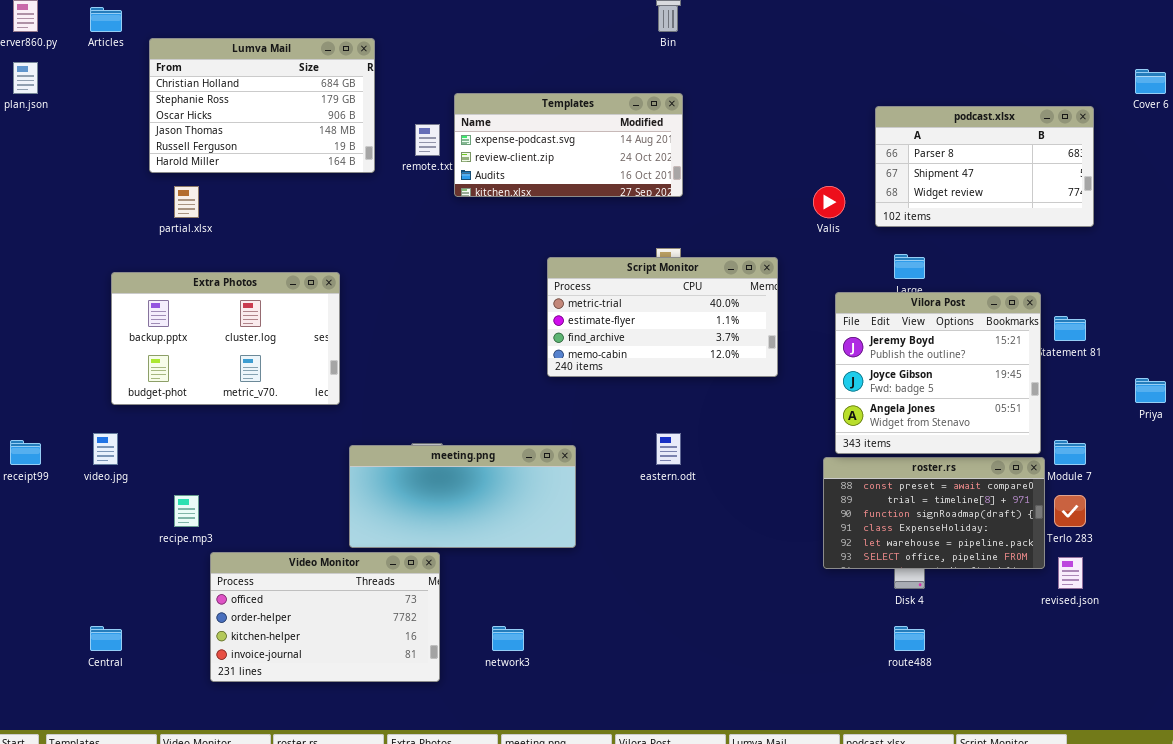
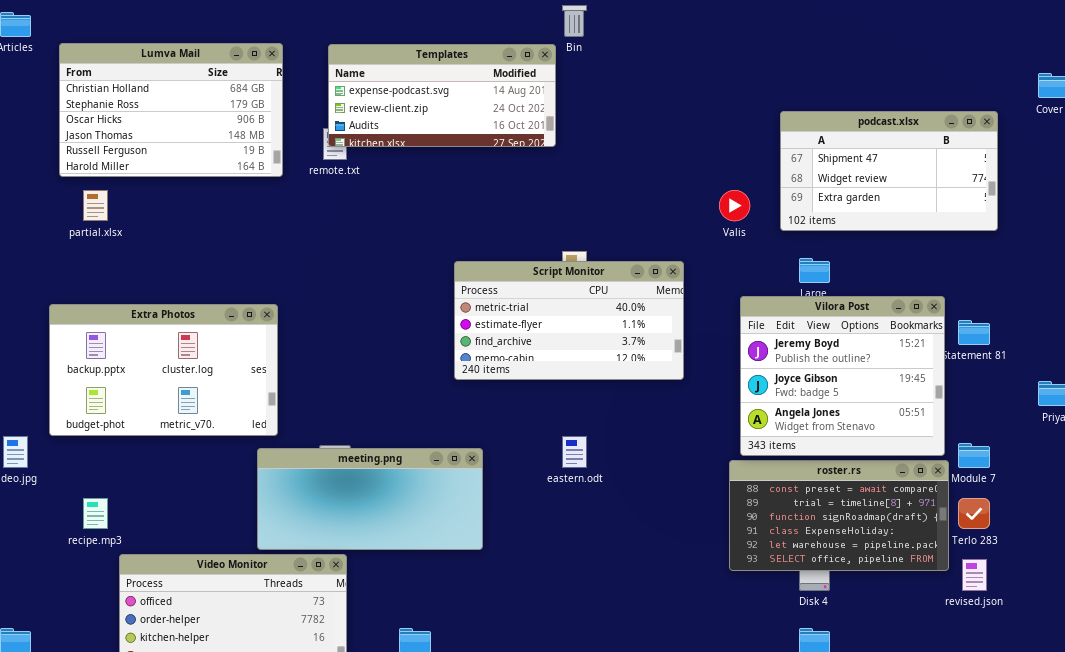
Templates: [454,93,683,197] -> [328,44,556,147], moved
podcast.xlsx: [875,106,1094,227] -> [780,111,998,231], scrolled down 1 row
Extra Photos: [111,272,340,405] -> [49,304,278,436], moved

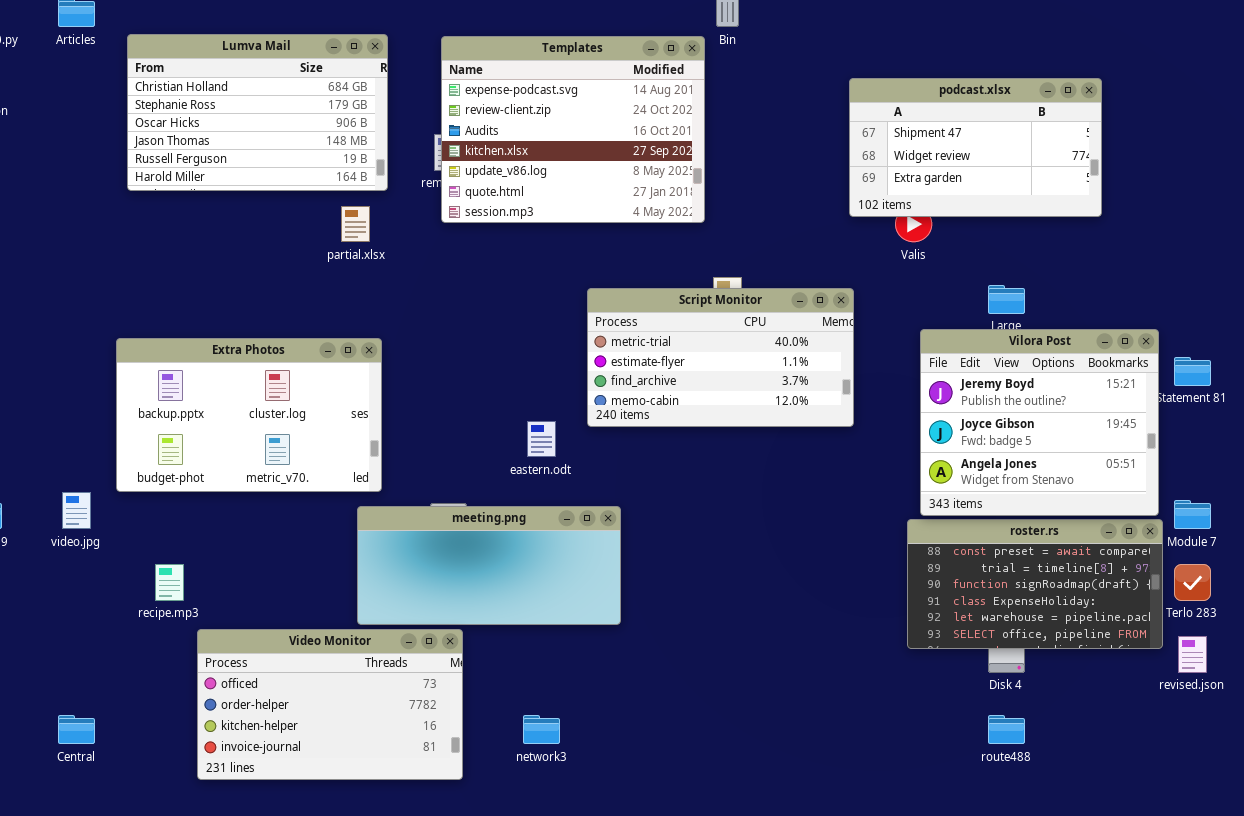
Templates: [328,44,556,147] -> [441,36,705,223], resized
podcast.xlsx: [780,111,998,231] -> [849,78,1102,217], moved
partial.xlsx: [83,190,108,221] -> [341,206,370,242], moved
eastern.odt: [562,436,587,468] -> [527,421,556,457], moved

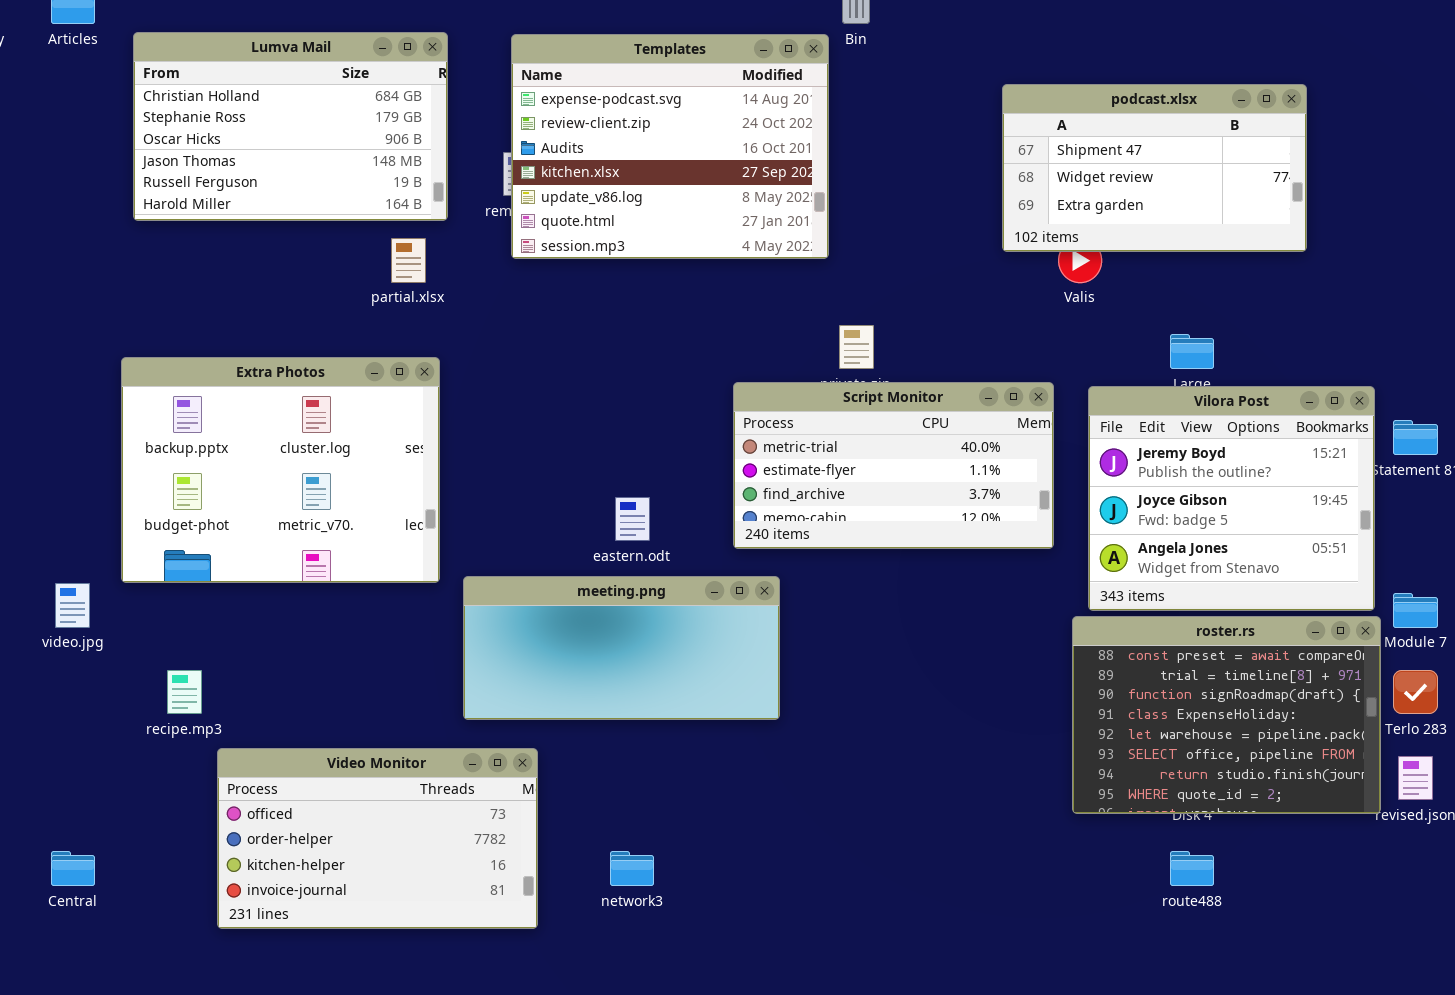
Script Monitor: [587,288,854,427] -> [733,382,1054,549], moved
Extra Photos: [116,338,382,492] -> [121,357,440,583], resized
meeting.png: [357,506,621,625] -> [463,576,780,720], moved
roster.rs: [907,519,1163,649] -> [1072,616,1381,814], resized

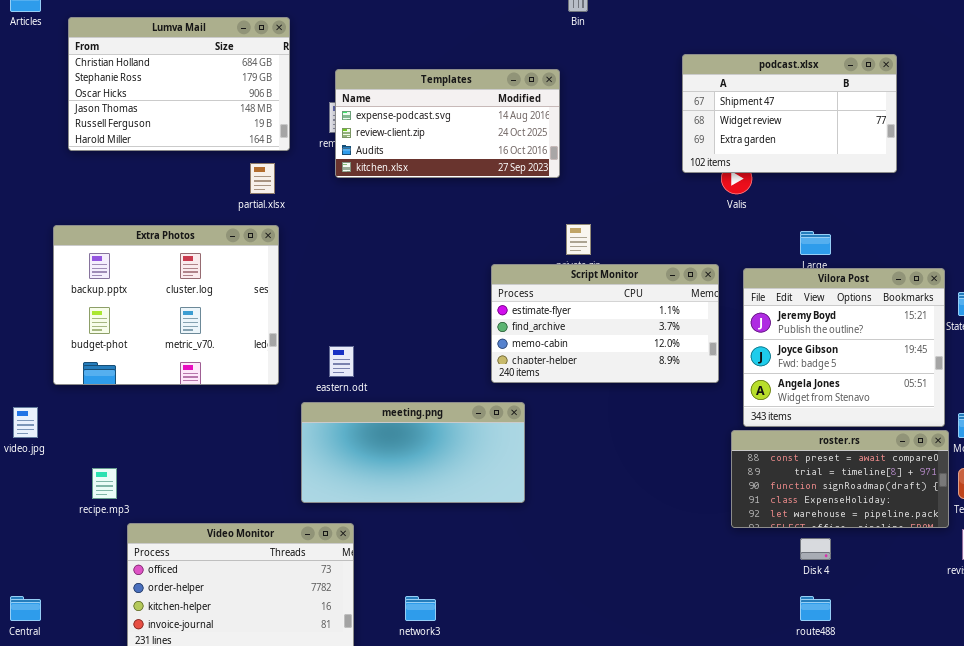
Templates: [511,34,829,259] -> [335,69,560,178], resized
Extra Photos: [121,357,440,583] -> [53,225,279,385], moved
Script Monitor: [733,382,1054,549] -> [491,264,719,383], scrolled down 1 row
eastern.odt: [615,497,650,541] -> [329,346,354,377], moved
roster.rs: [1072,616,1381,814] -> [731,430,949,528], resized

